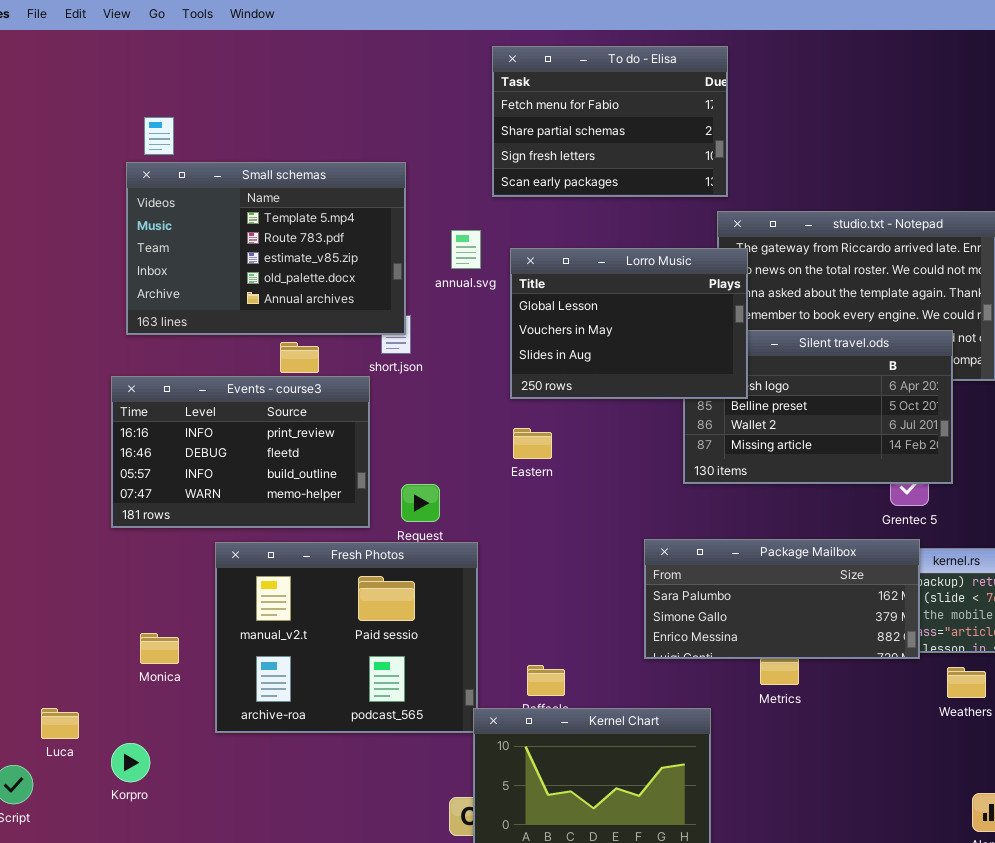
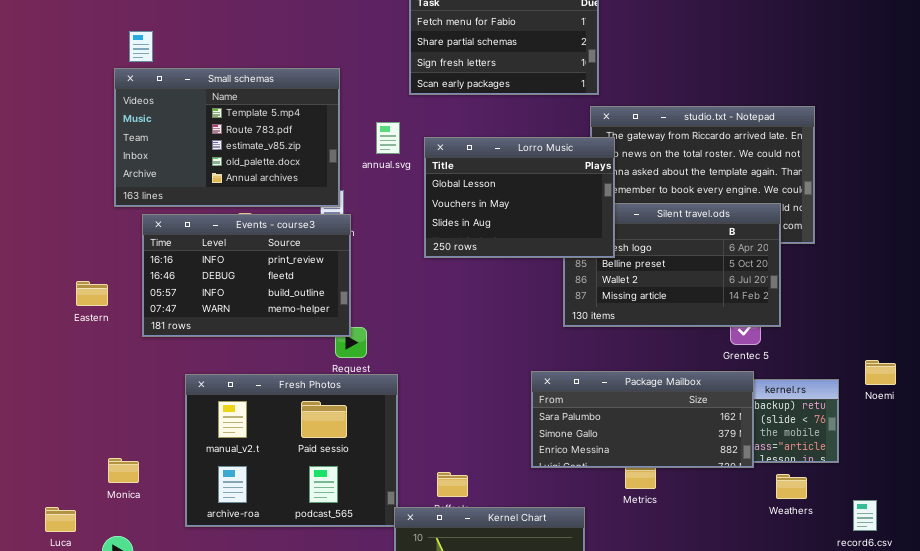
Events - course3: [111,376,370,528] -> [142,214,351,337], moved
Eastern: [513,428,552,459] -> [76,281,108,306], moved
Monica: [140,633,179,664] -> [108,458,139,483], moved

